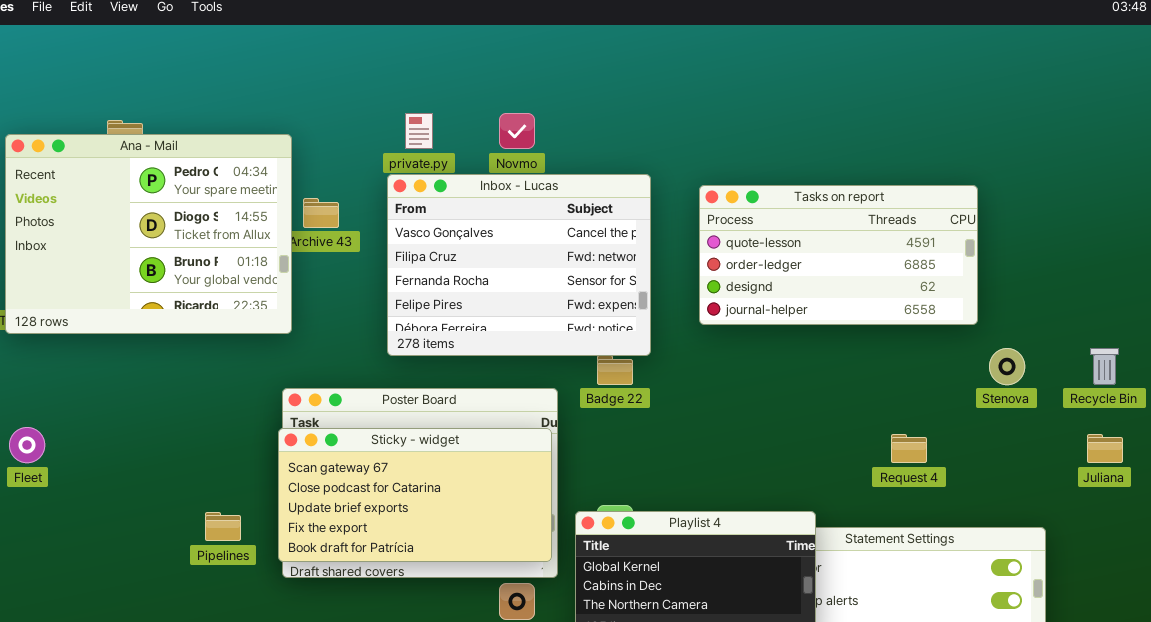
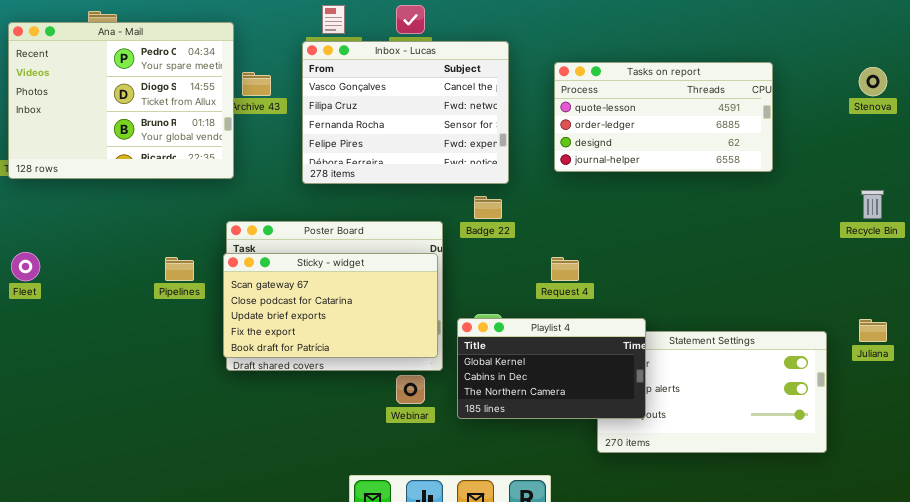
Inbox - Lucas: [387,174,651,356] -> [302,41,509,184], moved
Stenova: [989,348,1025,385] -> [859,67,887,96], moved
Request 4: [891,434,927,463] -> [551,257,579,281], moved
Juliana: [1087,434,1123,463] -> [859,319,887,342], moved
Pipelines: [205,512,241,541] -> [165,257,194,281], moved

